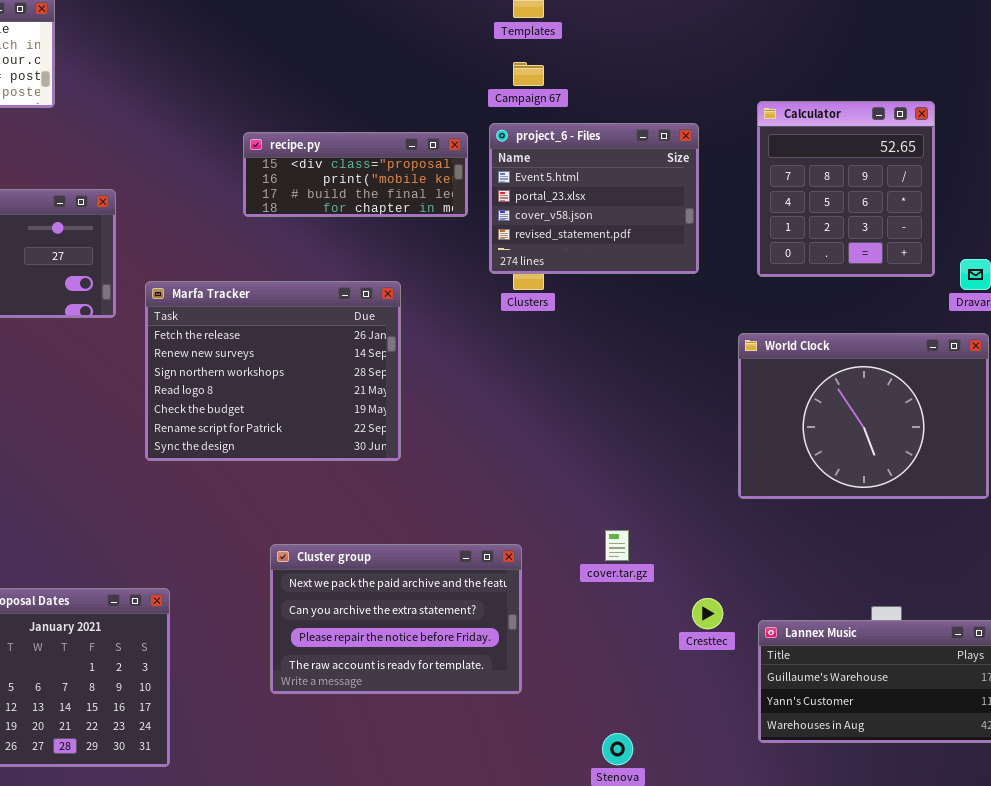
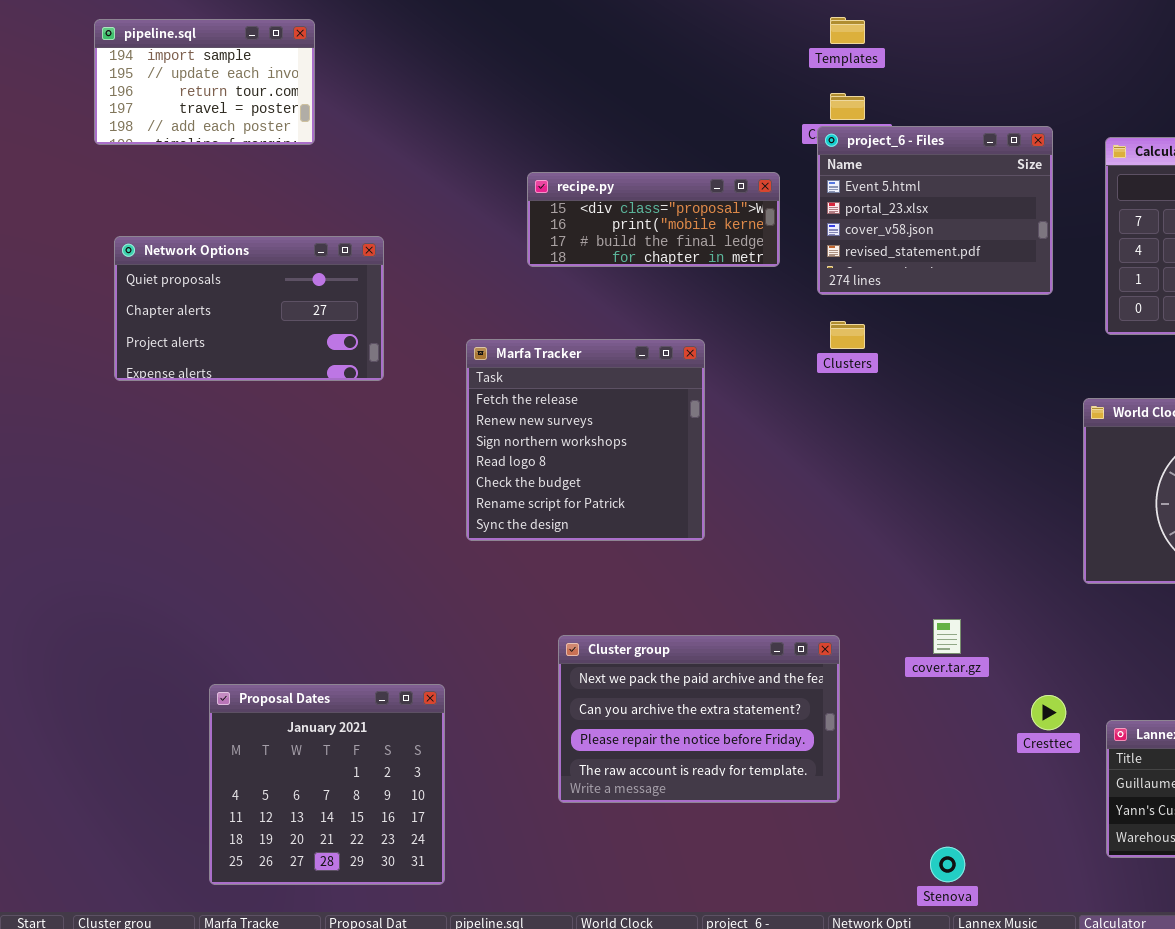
project_6 - Files: [489,123,699,274] -> [817,126,1053,295], moved
Marfa Tracker: [145,281,401,461] -> [466,339,705,541], resized

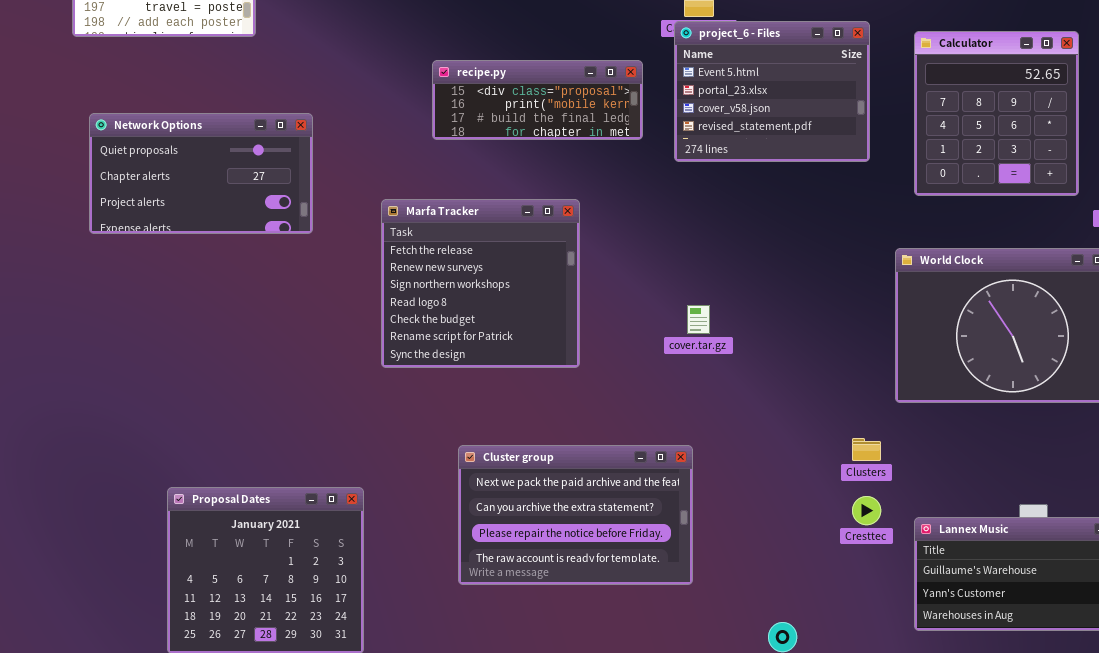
Clusters: [830,321,865,349] -> [852,438,881,461], moved
cover.tar.gz: [933,619,961,654] -> [687,305,710,334], moved

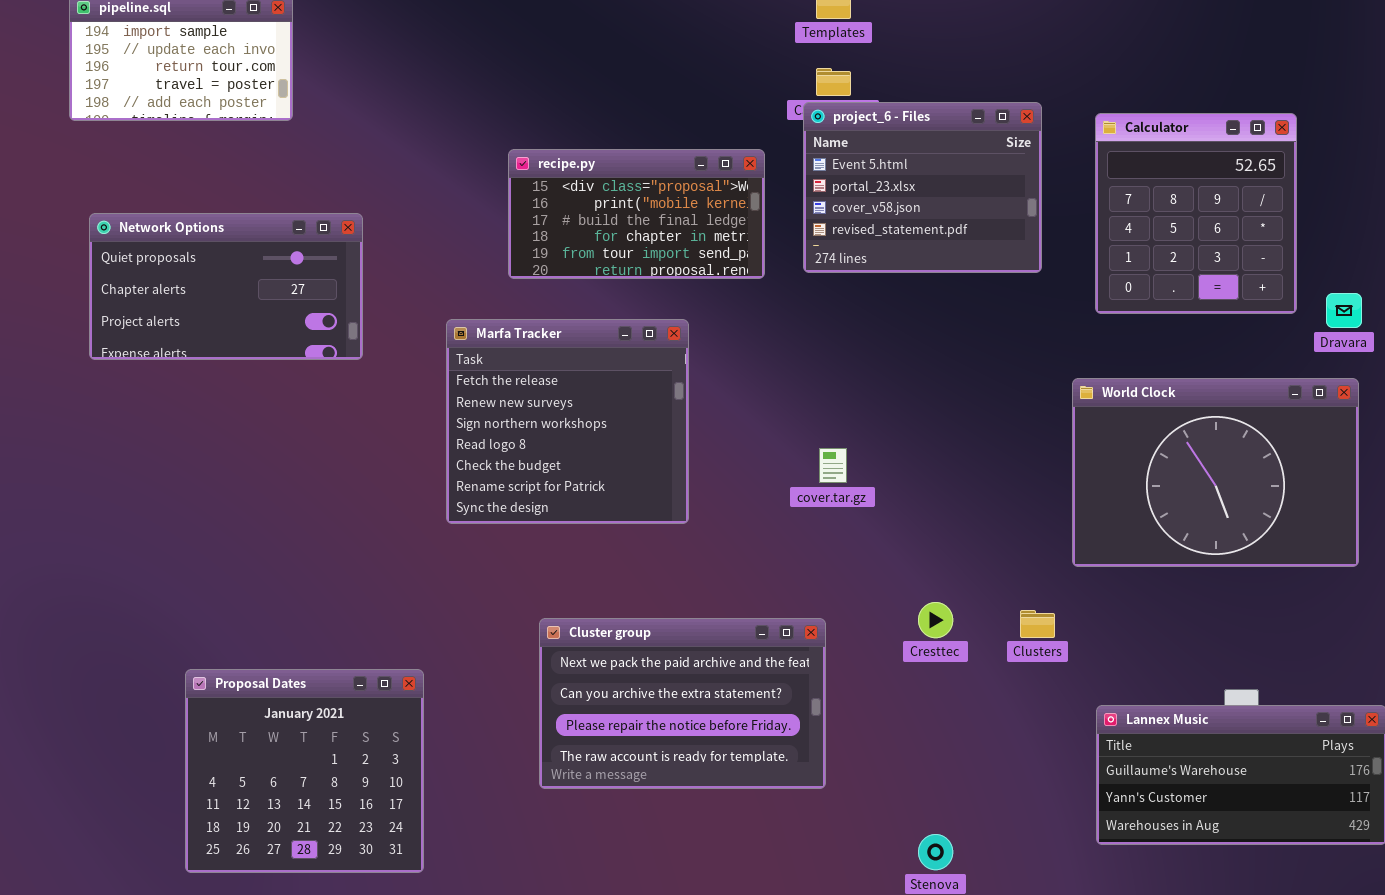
recipe.py: [432,60,643,140] -> [508,149,765,279], resized
Cresttec: [852,496,881,525] -> [918,602,953,638], moved

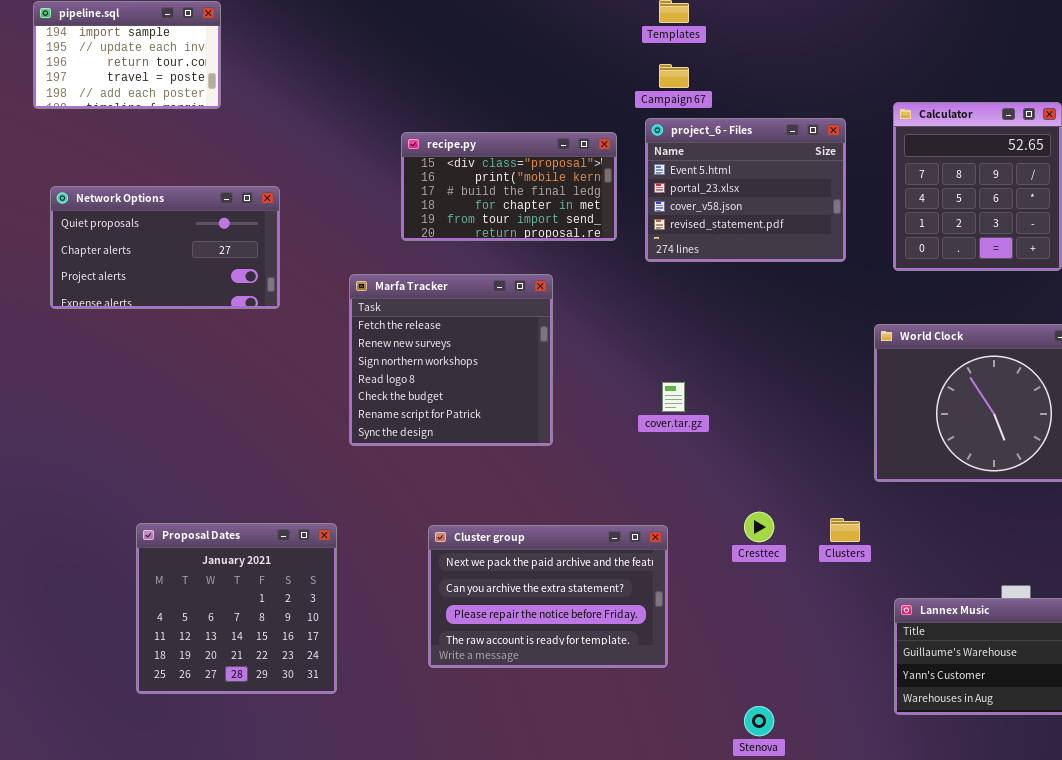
project_6 - Files: [803,102,1042,273] -> [645,118,846,262], moved
Proposal Dates: [185,669,424,873] -> [136,523,337,694], moved

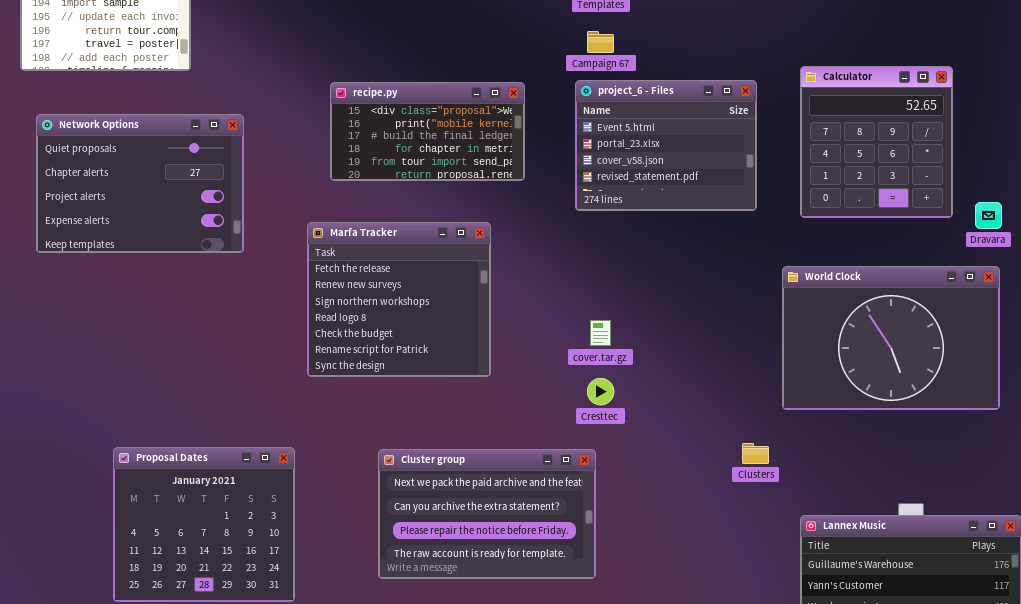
recipe.py: [401,132,617,241] -> [330,82,525,181], moved
Network Options: [50,186,280,309] -> [36,114,244,253], resized
Cresttec: [744,512,774,542] -> [587,378,614,405], moved

